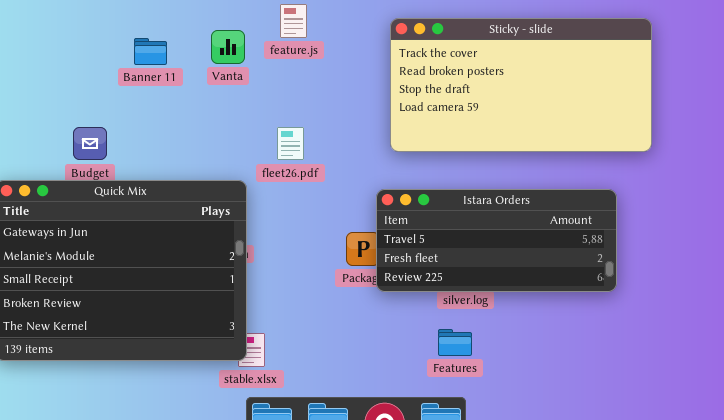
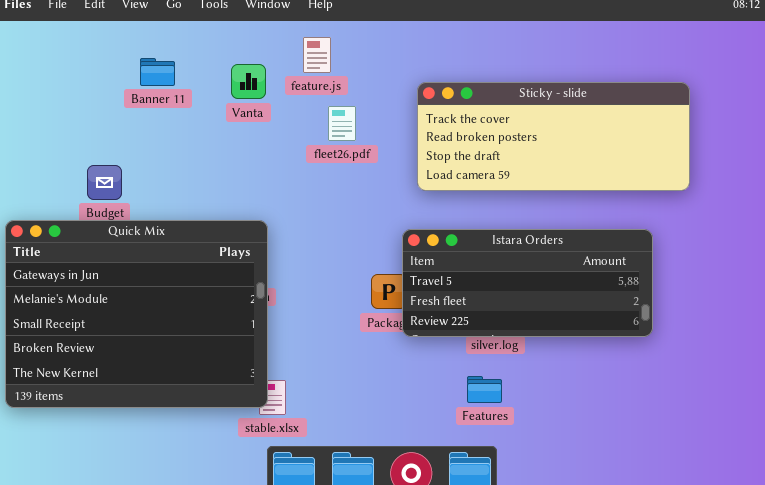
Sticky - slide: [390,18,652,152] -> [417,82,690,191], resized
Banner 11: [134,38,167,65] -> [140,58,175,86], moved
fleet26.pdf: [277,127,304,160] -> [328,106,356,141], moved

